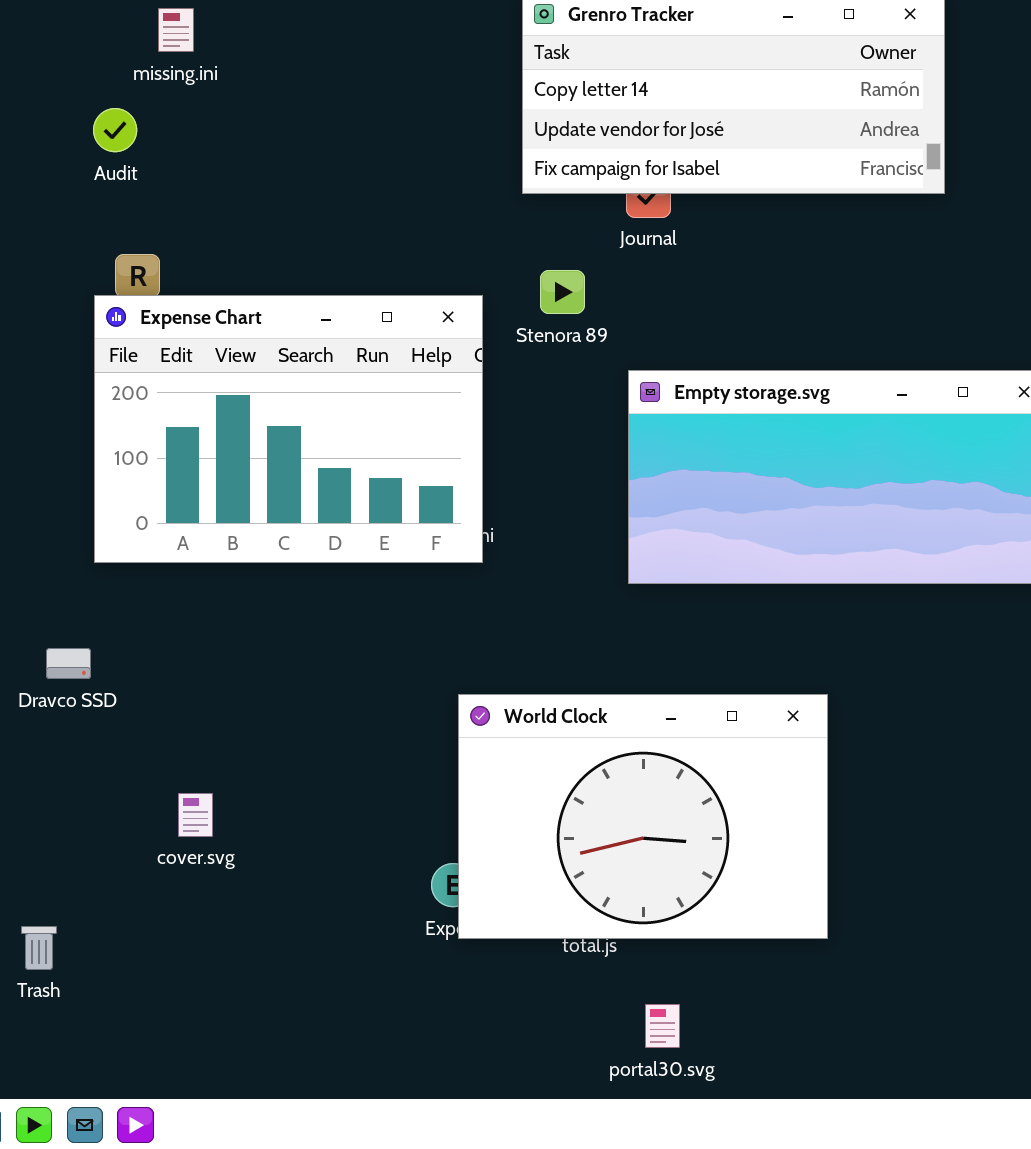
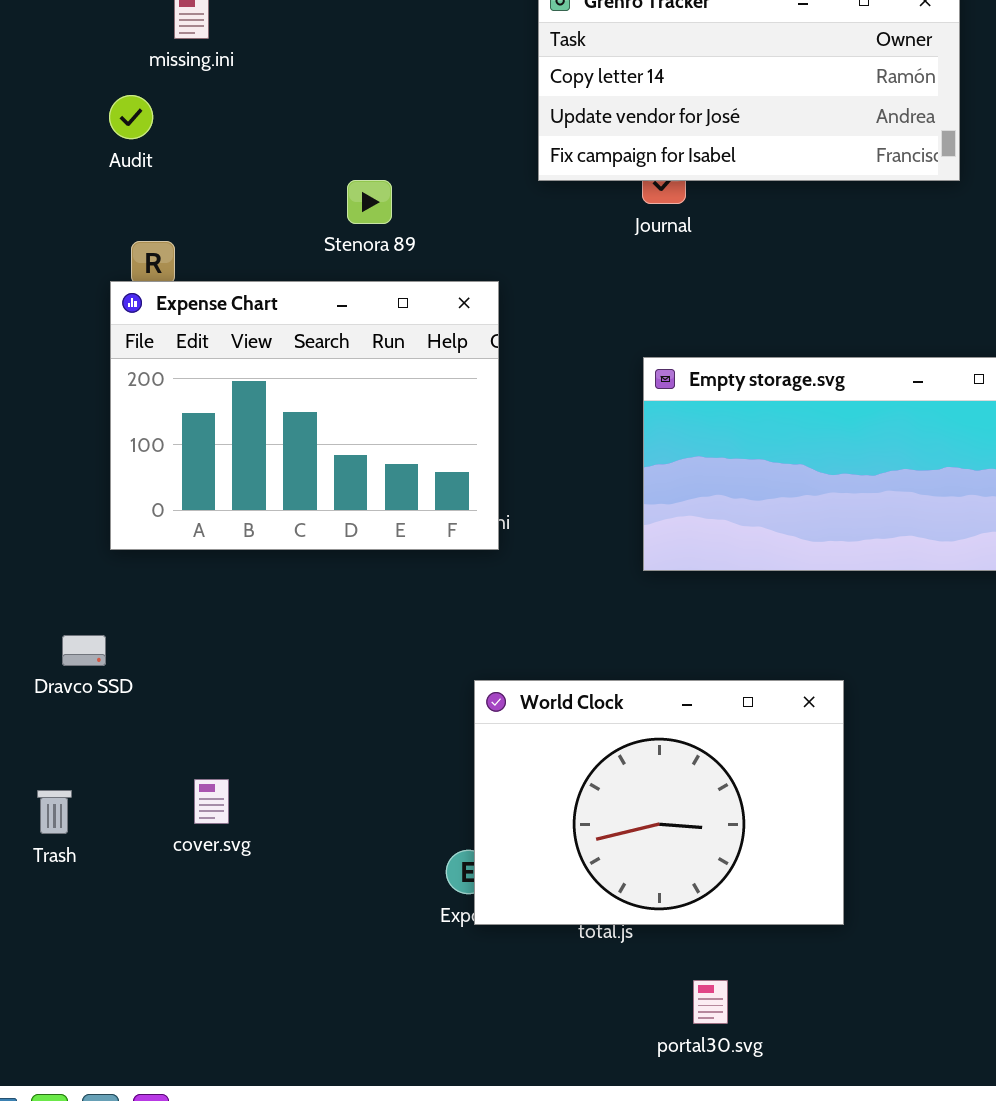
Stenora 89: [540,270,585,314] -> [347,180,392,224], moved
Trash: [21,926,57,970] -> [37,790,72,834], moved
portal30.svg: [645,1004,680,1048] -> [693,980,728,1024], moved

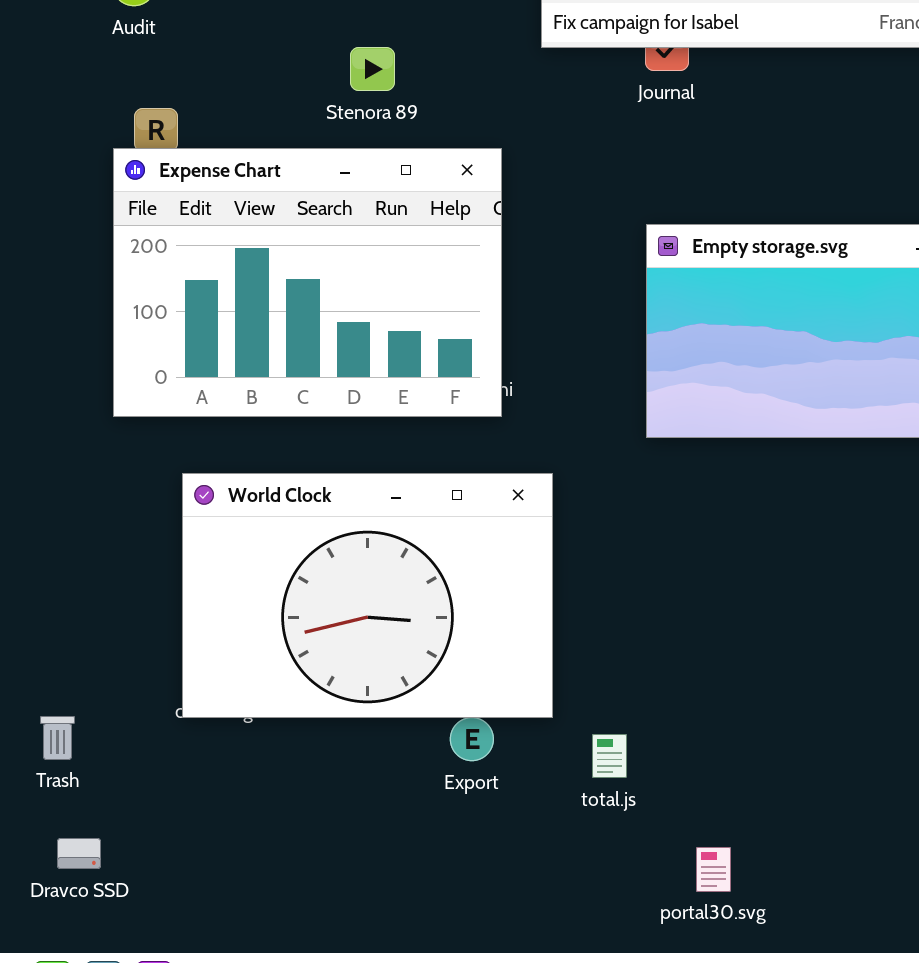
Dravco SSD: [62,635,106,666] -> [57,838,101,869], moved
World Clock: [474,680,844,925] -> [182,473,553,718], moved
Trash: [37,790,72,834] -> [40,716,75,760], moved

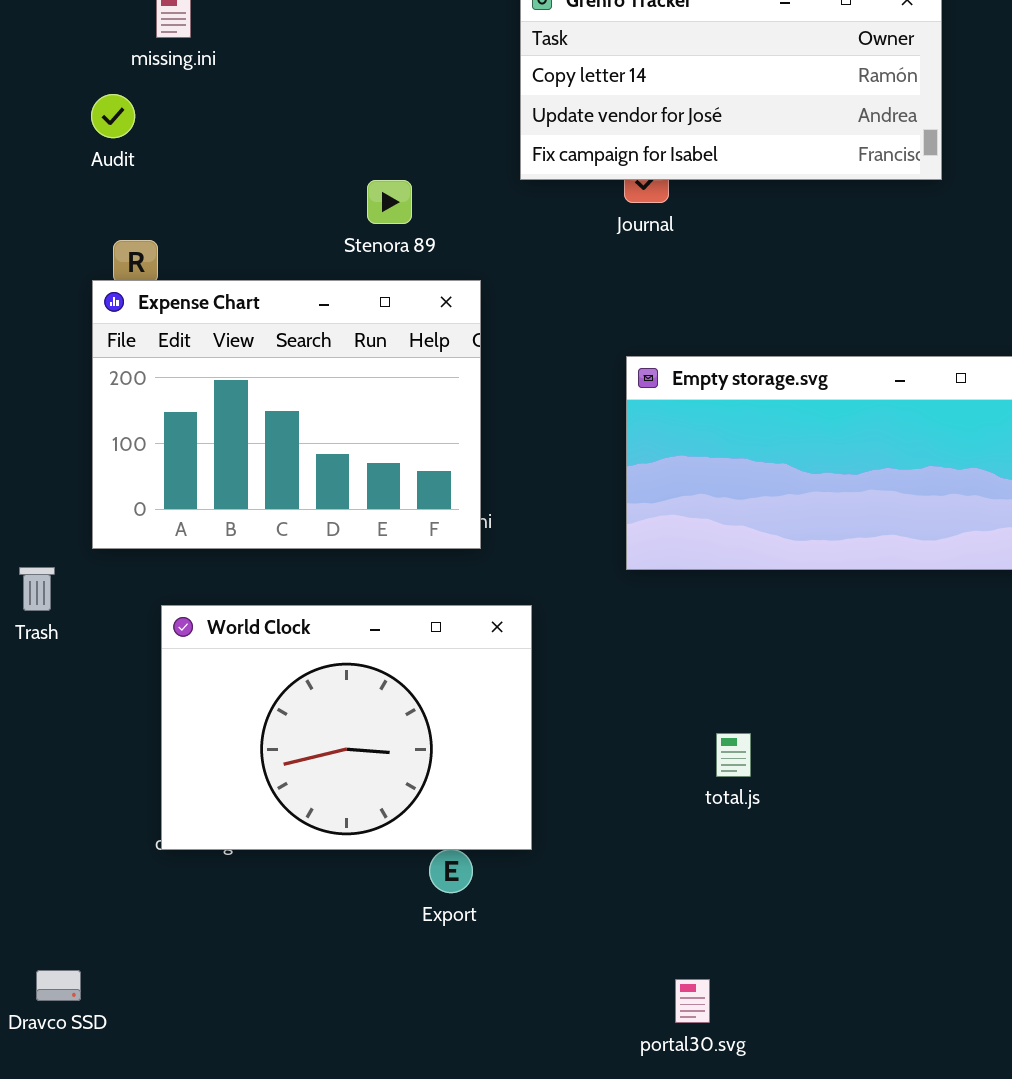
Stenora 89: [350,47,395,91] -> [367,180,412,224], moved
Trash: [40,716,75,760] -> [19,567,55,611], moved
total.js: [592,734,627,778] -> [716,733,751,777], moved

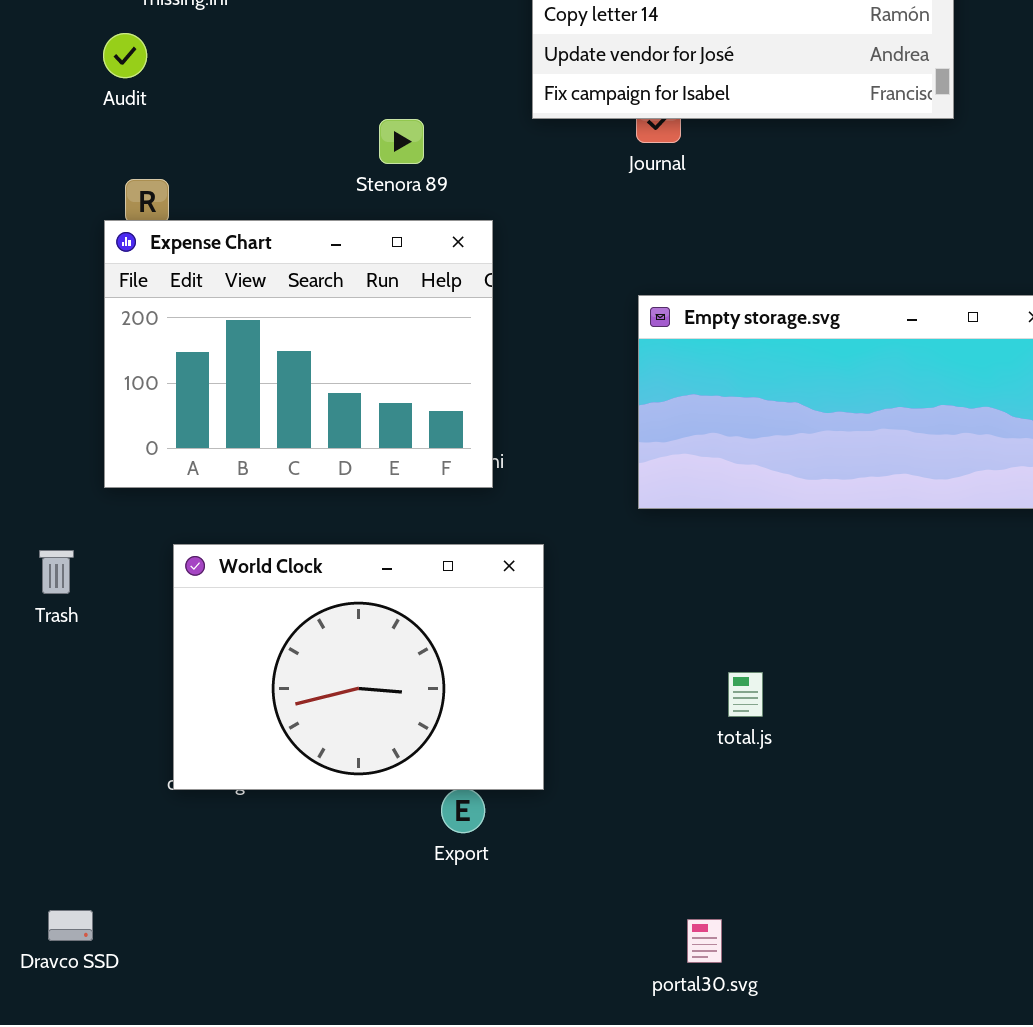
Trash: [19,567,55,611] -> [39,550,74,594], moved

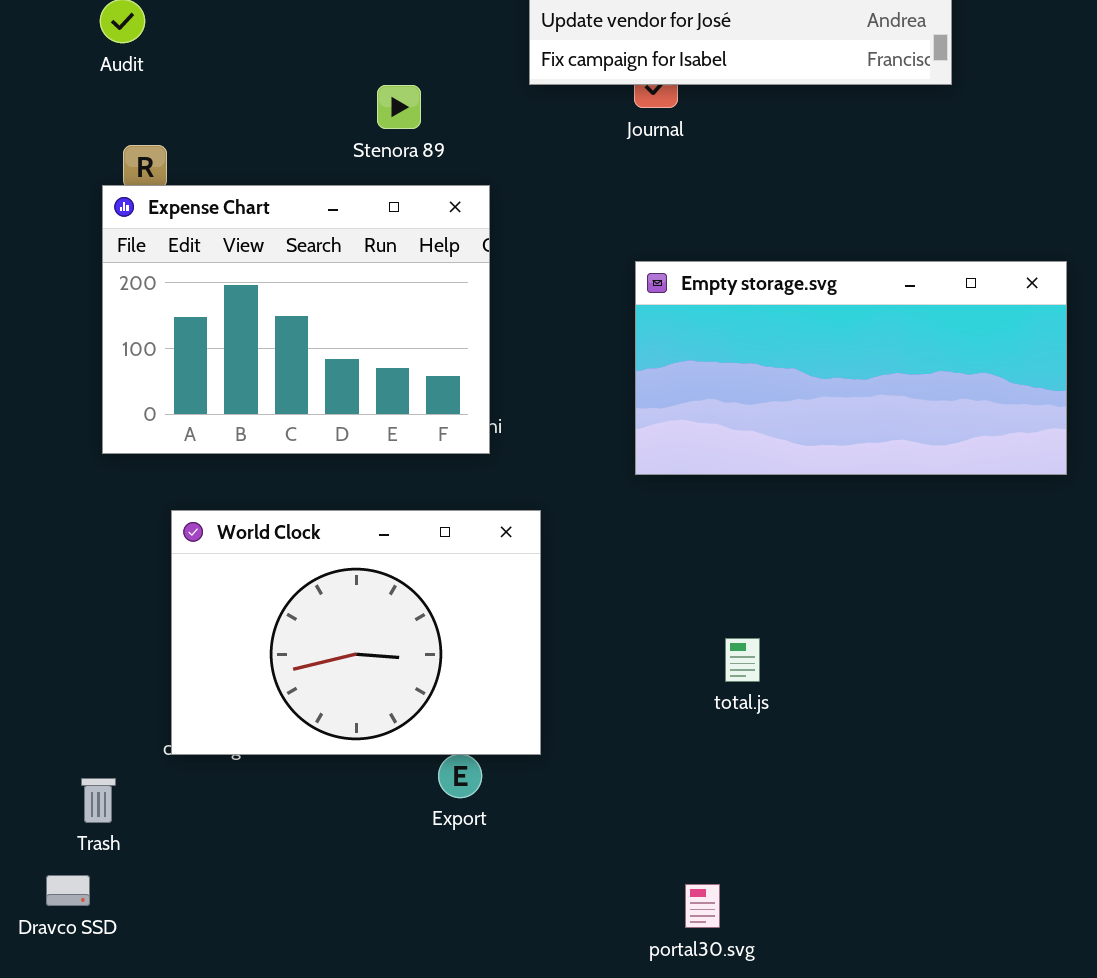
Trash: [39,550,74,594] -> [81,778,116,823], moved

